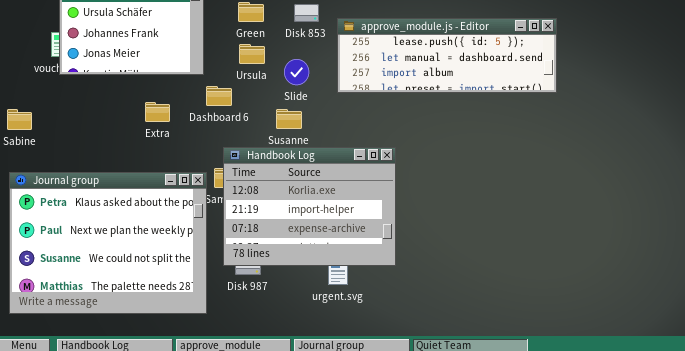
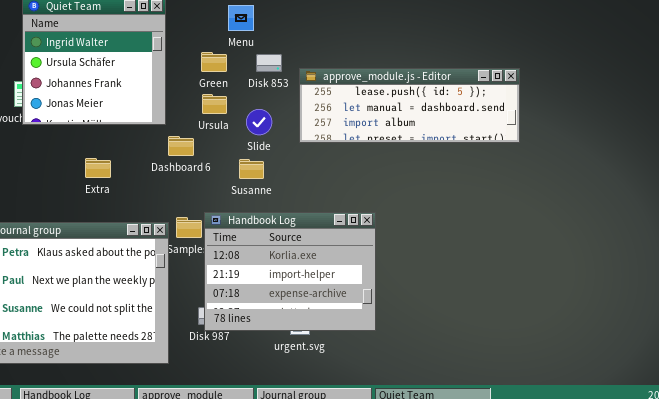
Extra: [145,102,170,122] -> [85,158,111,178], moved
Handbook Log: [223,147,396,266] -> [204,212,376,331], moved

